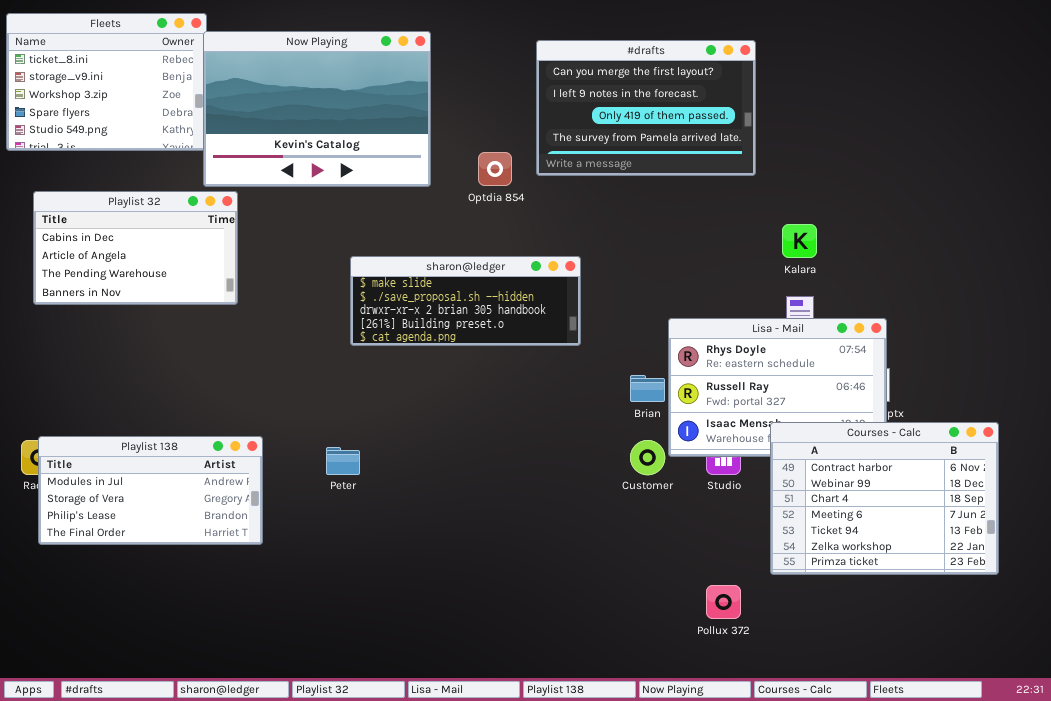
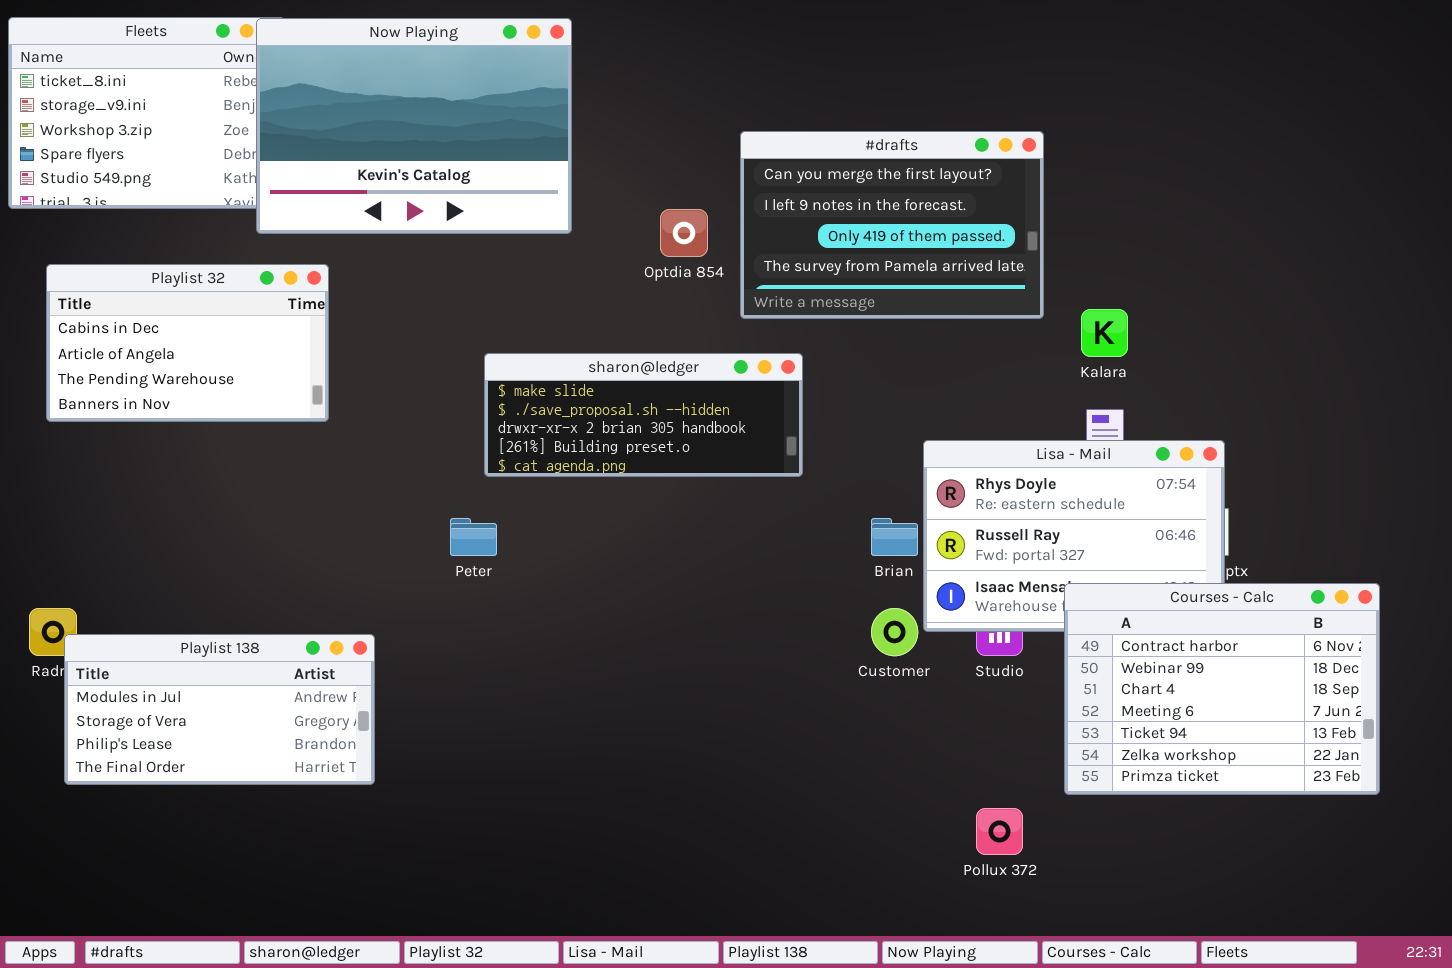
Now Playing: [203,31,431,187] -> [256,18,572,234], moved
#drafts: [536,40,756,176] -> [740,131,1044,319], moved
Playlist 138: [38,436,263,545] -> [64,634,375,785], moved
Peter: [326,447,360,475] -> [450,518,497,556], moved

